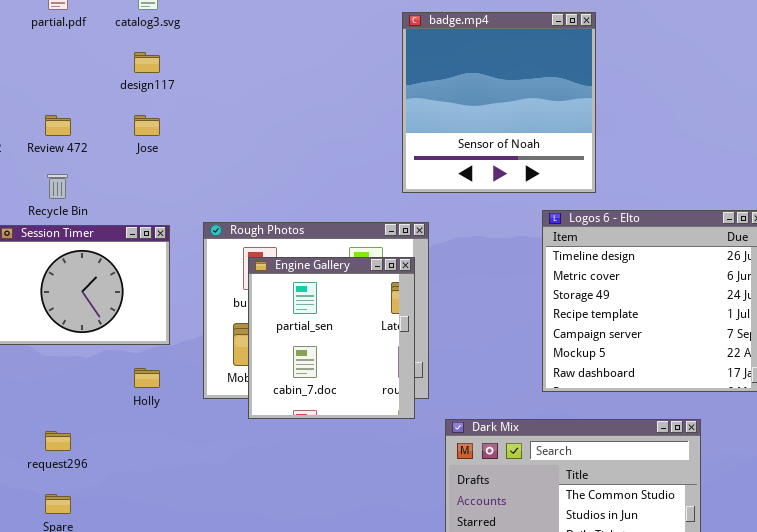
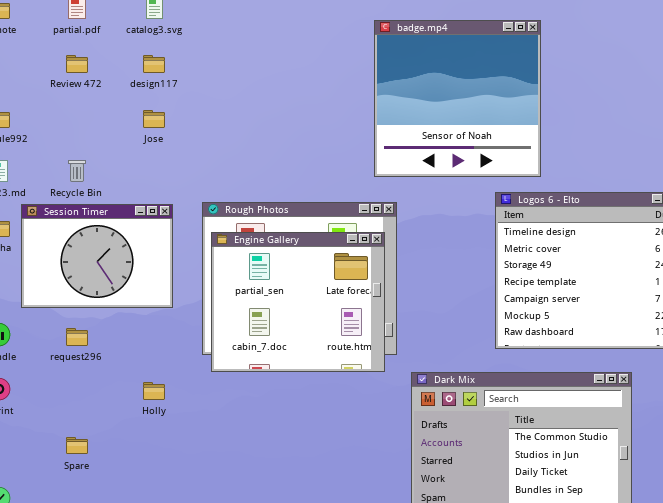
Review 472: [45,115,71,136] -> [66,55,88,73], moved
Engine Gallery: [248,257,415,419] -> [211,232,385,372], resized
Holly: [134,368,160,388] -> [143,382,165,400], moved
request296: [45,431,71,451] -> [66,328,88,346], moved

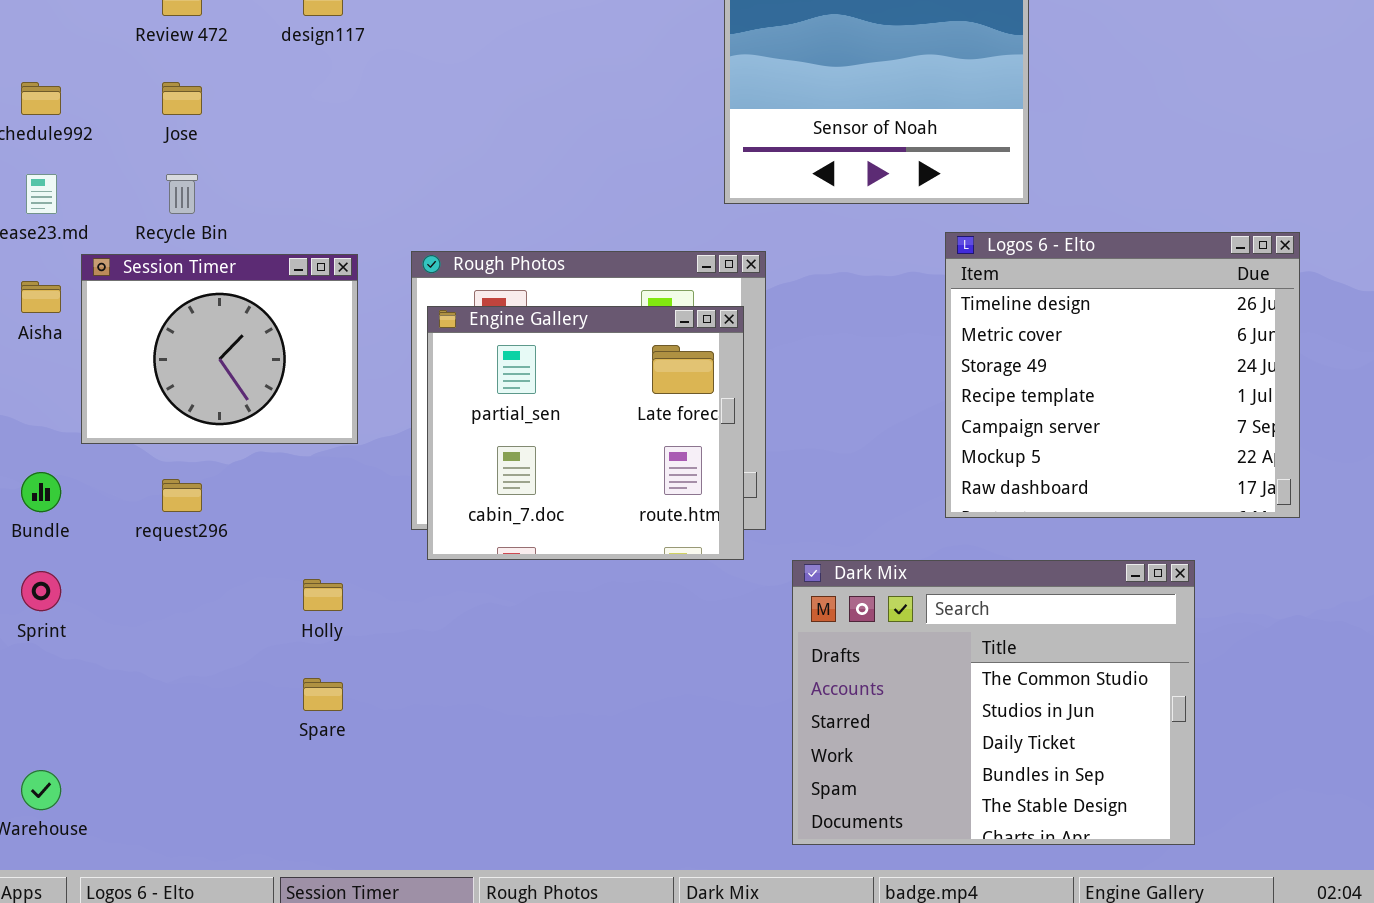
Jose: [143,110,165,128] -> [162,82,202,115], moved
Spare: [66,437,88,454] -> [303,678,343,711], moved

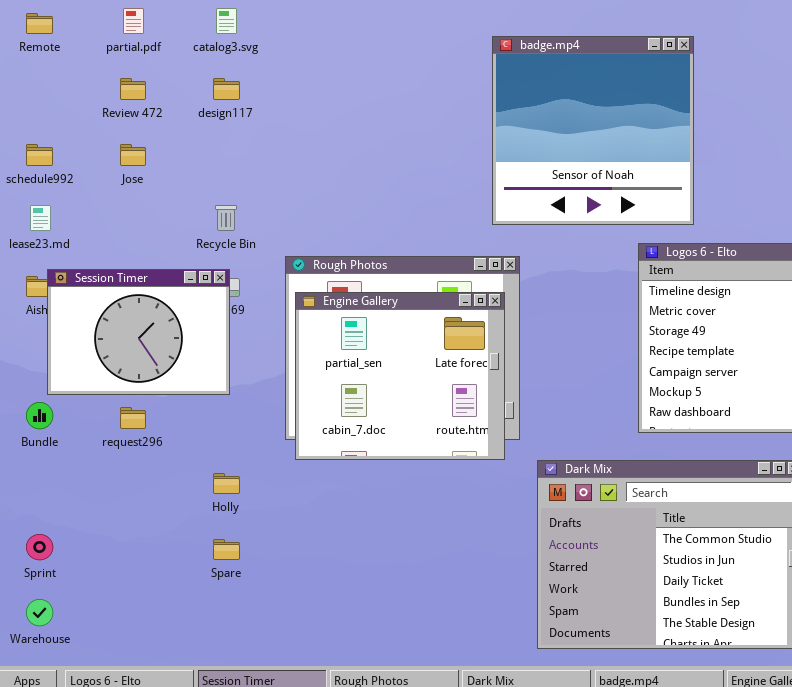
Recycle Bin: [166,174,198,214] -> [215,205,237,231], moved
Session Timer: [81,254,358,444] -> [47,269,230,395], moved
Sprint: [21,571,61,611] -> [26,534,53,560], moved

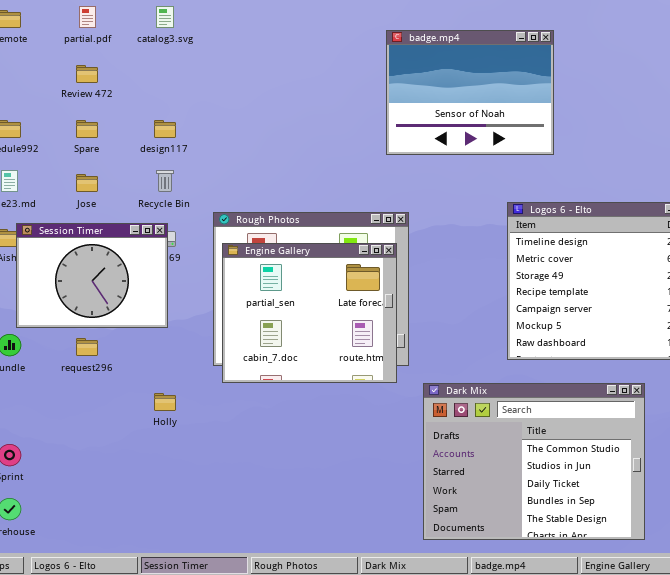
badge.mp4: [492,36,694,225] -> [386,30,554,155], resized
design117: [213,78,240,100] -> [154,120,176,138], moved
Jose: [120,144,146,166] -> [76,174,98,192], moved
Spare: [213,539,240,560] -> [76,120,98,138], moved

